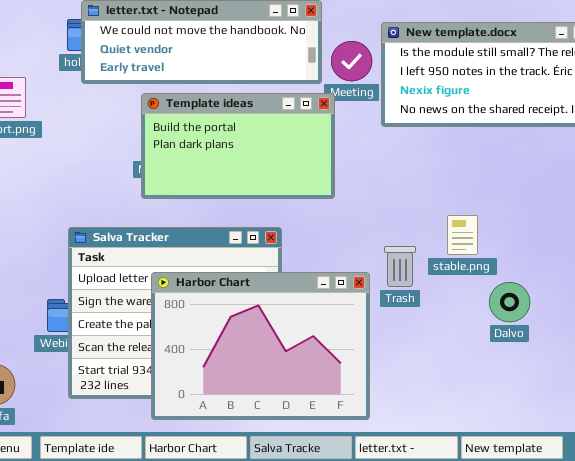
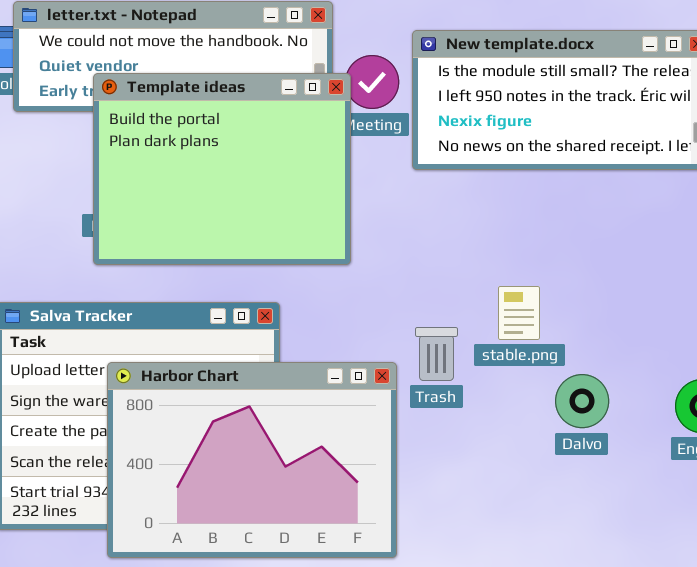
Template ideas: [141,93,335,199] -> [93,73,351,265], resized

